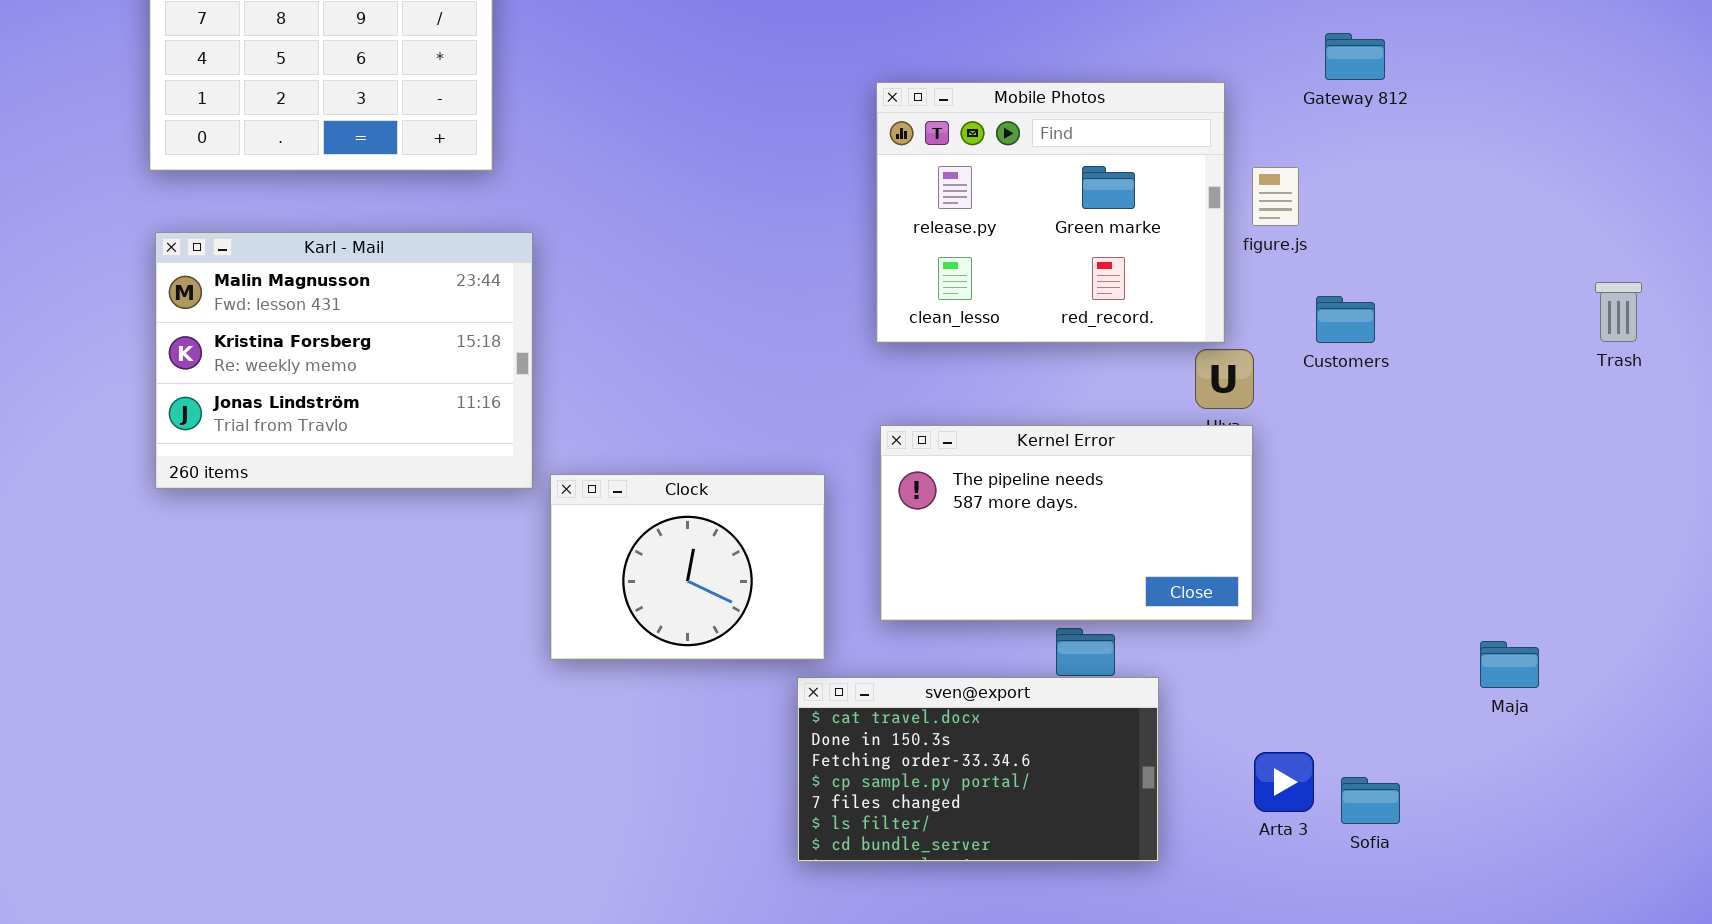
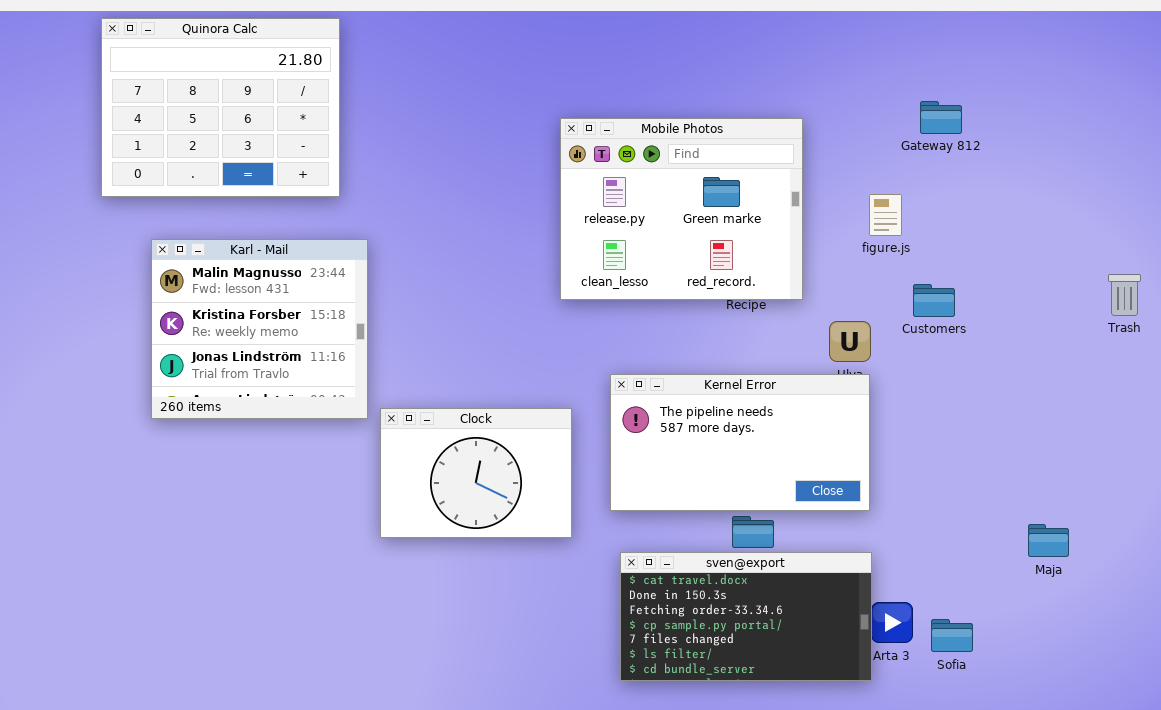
Mobile Photos: [876,82,1225,343] -> [560,118,803,300], moved
Karl - Mail: [155,232,533,489] -> [151,239,368,419], resized
sven@export: [797,677,1159,862] -> [620,552,872,681], moved

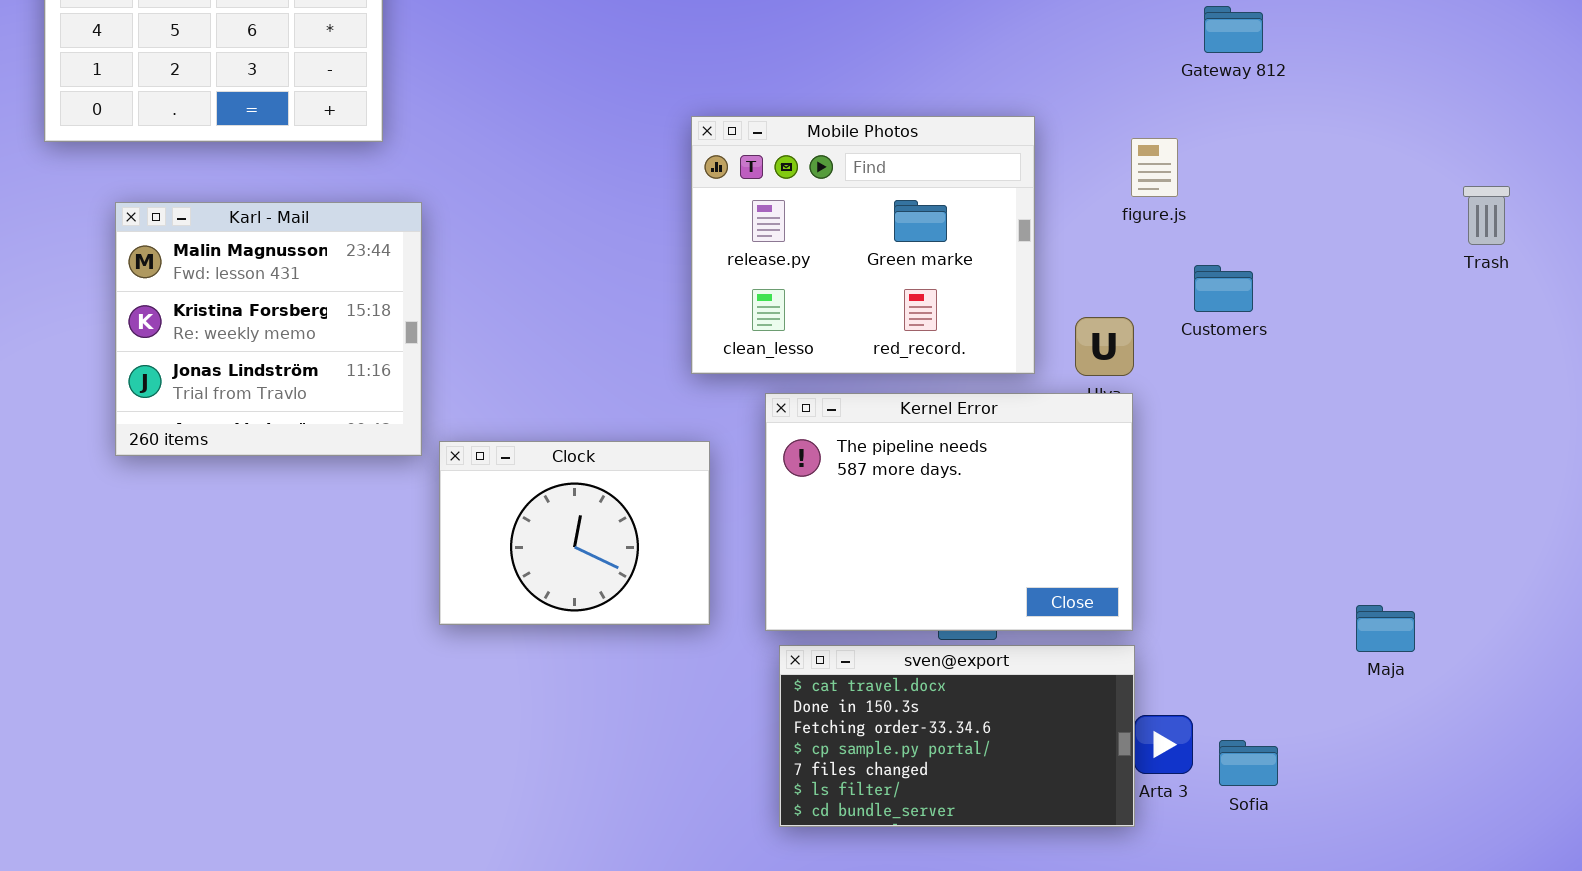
Mobile Photos: [560,118,803,300] -> [691,116,1035,374], moved
Trash: [1108,274,1141,316] -> [1463,186,1510,245], moved
Kernel Error: [610,374,870,511] -> [765,393,1133,631], resized

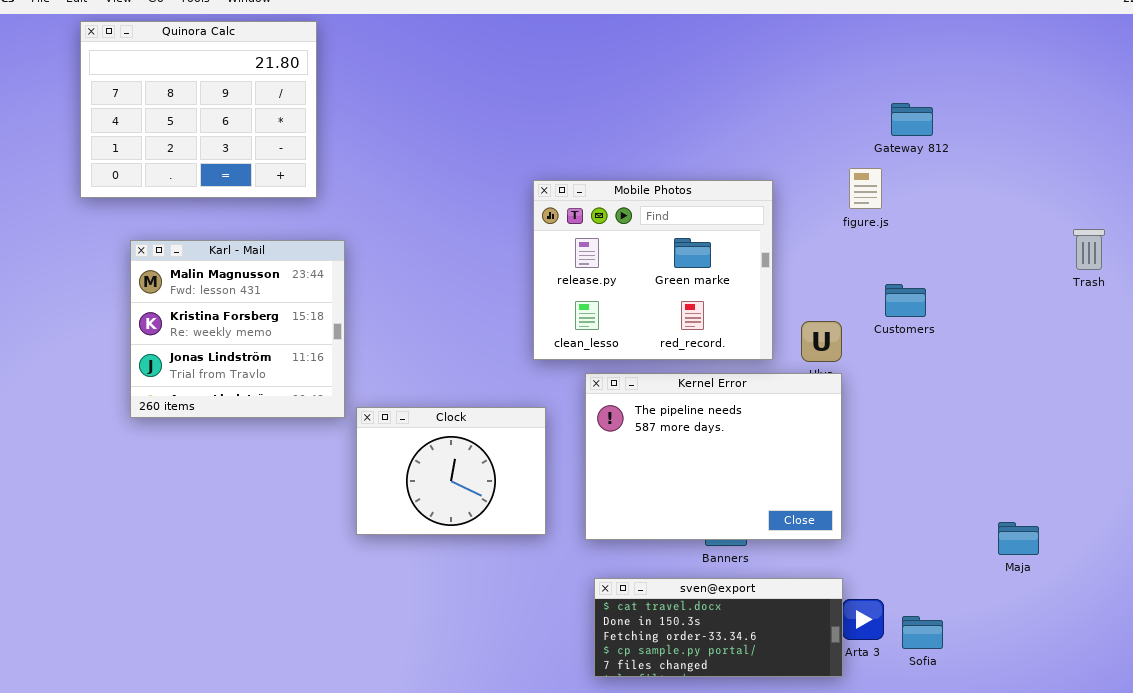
figure.js: [1131,138,1178,197] -> [849,168,882,209], moved
sven@export: [779,645,1135,827] -> [594,578,843,677], resized

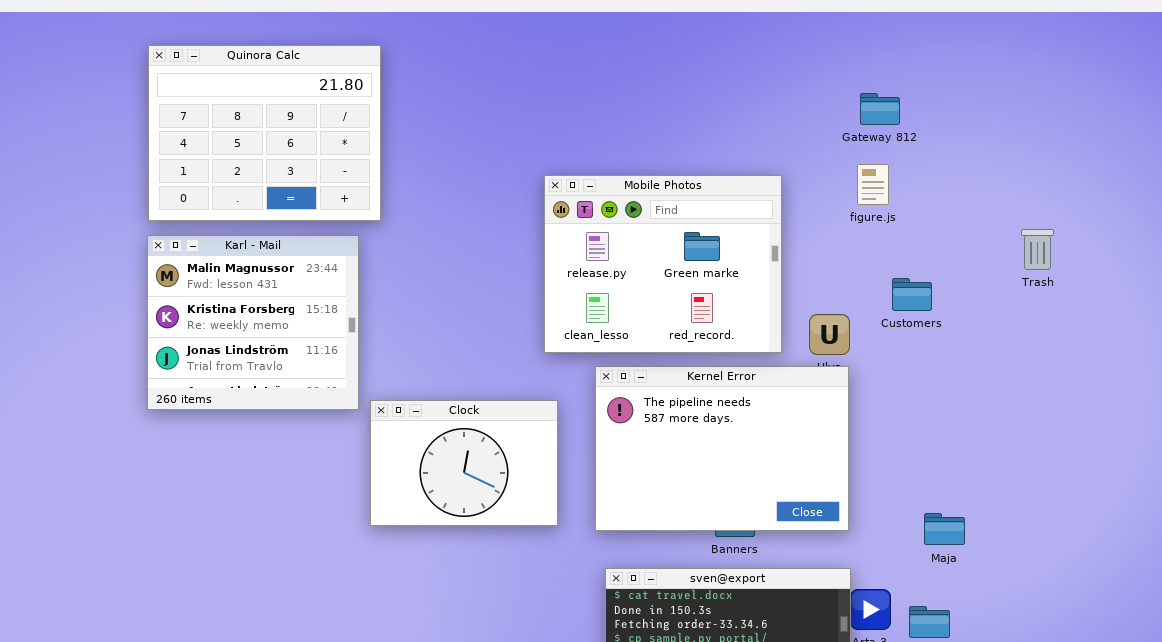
Quinora Calc: [80,21,317,198] -> [148,45,381,221], moved
Gateway 812: [891,103,933,136] -> [860,93,900,125], moved
Trash: [1073,229,1105,270] -> [1021,229,1054,270], moved
Maja: [998,522,1039,555] -> [924,513,965,545], moved

